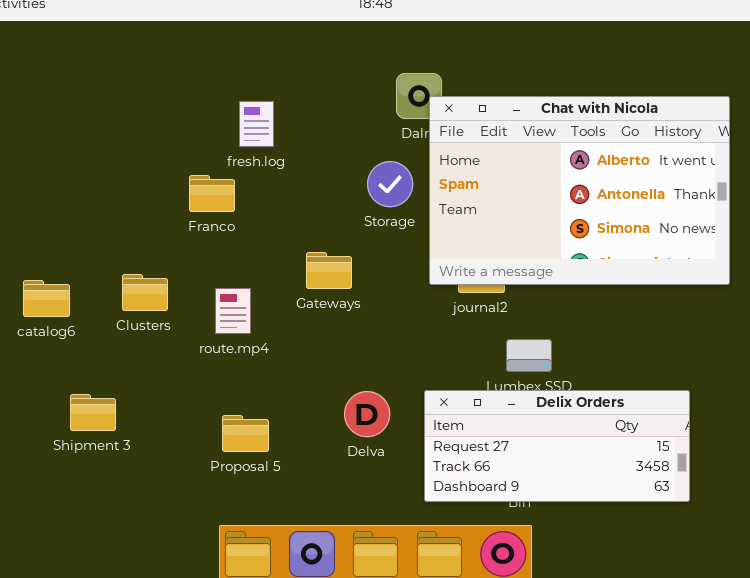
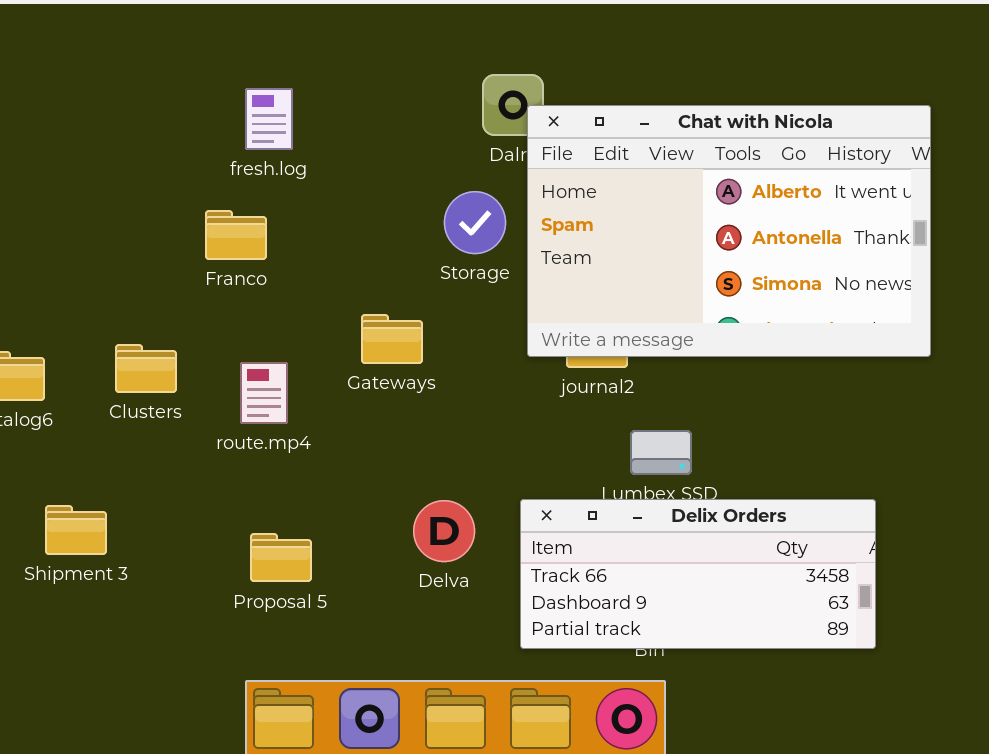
fresh.log: [239,101,274,147] -> [245,88,293,150], moved
Delix Orders: [424,390,690,502] -> [520,499,876,649], scrolled down 1 row

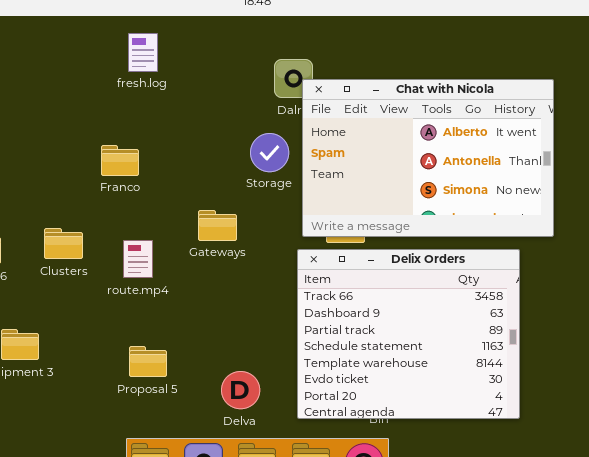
fresh.log: [245,88,293,150] -> [128,33,158,72], moved
Delix Orders: [520,499,876,649] -> [297,249,520,419], resized
Delva: [413,500,475,562] -> [221,371,260,409], moved

